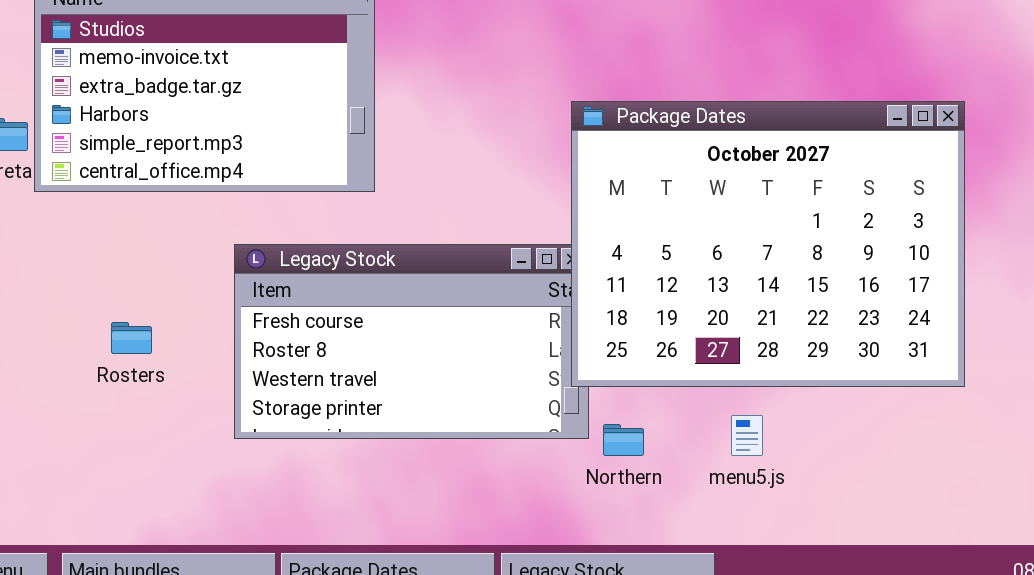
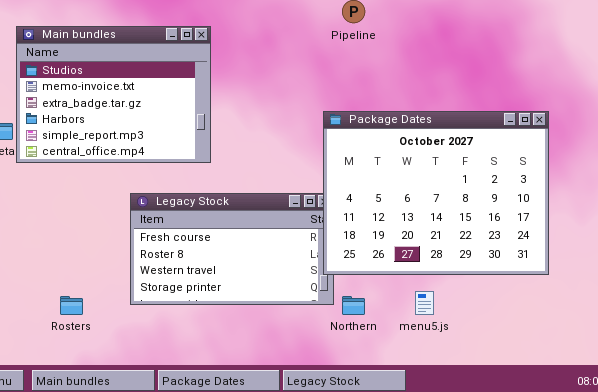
Rosters: [111,322,152,354] -> [60,296,83,315], moved

